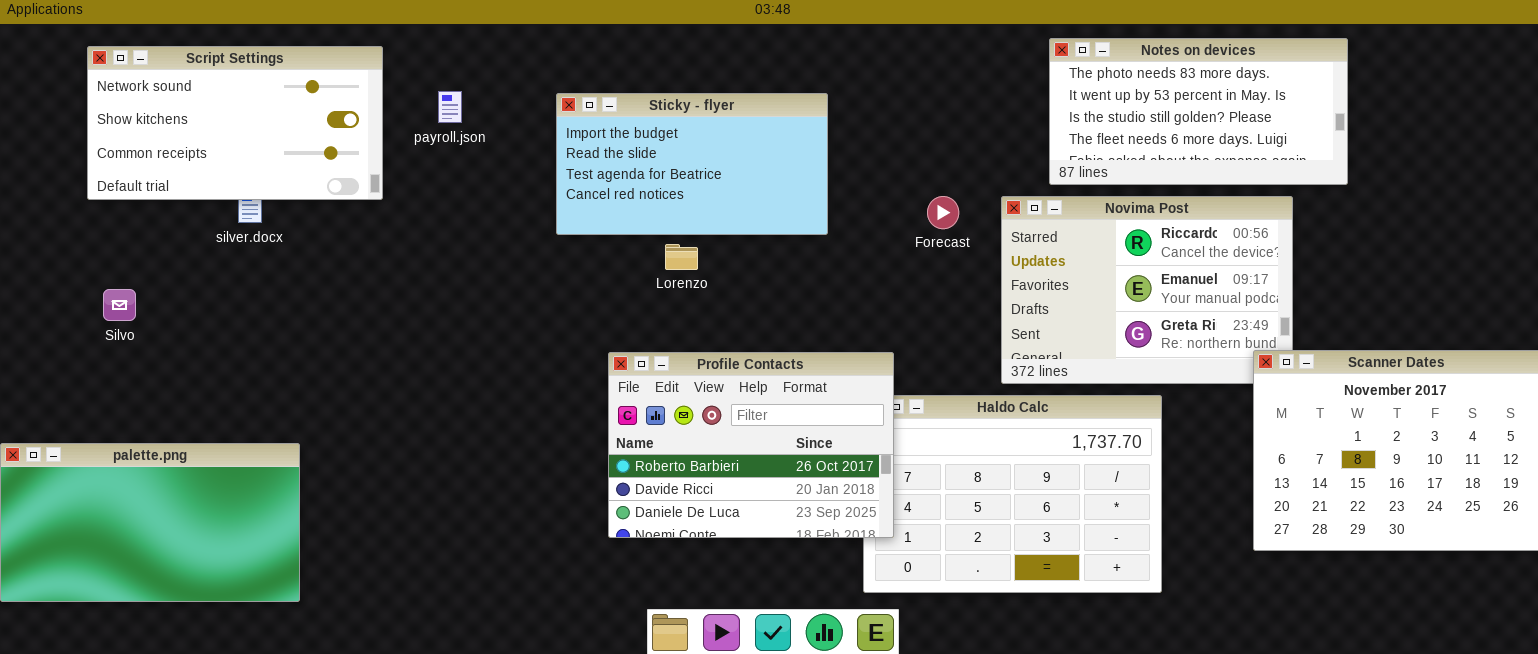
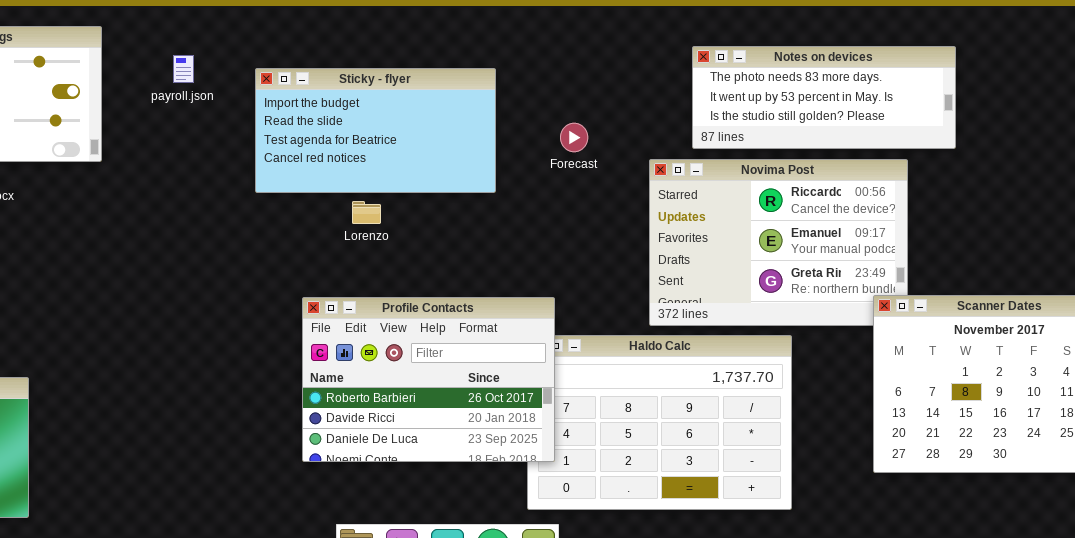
Notes on devices: [1049,38,1348,185] -> [692,46,956,149], resized
payroll.json: [438,91,462,123] -> [173,55,194,83], moved
Forecast: [927,196,959,229] -> [560,123,588,152], moved

